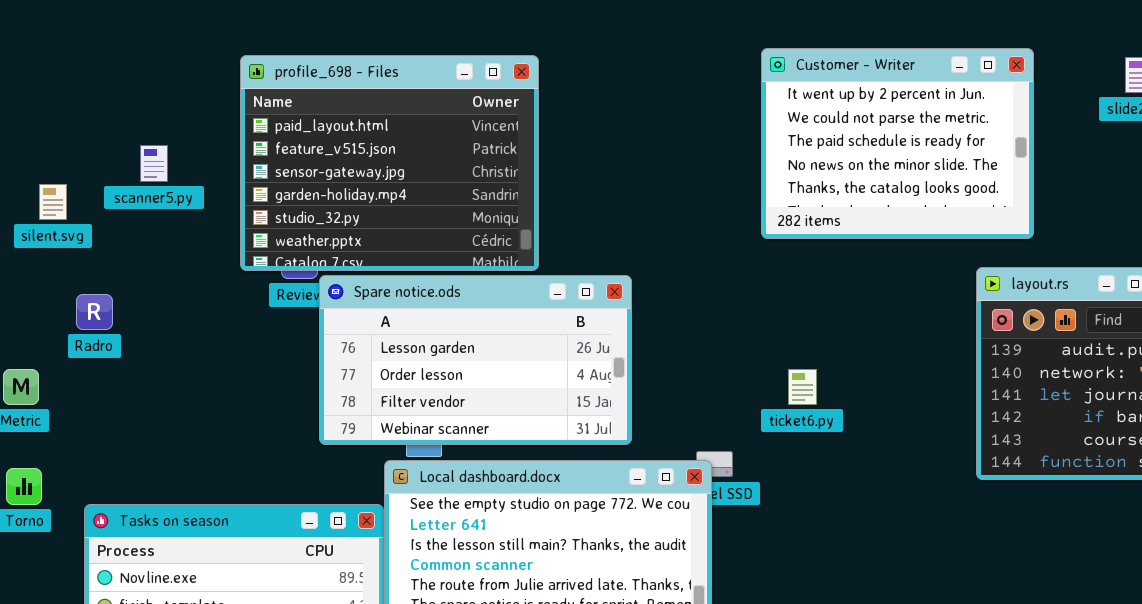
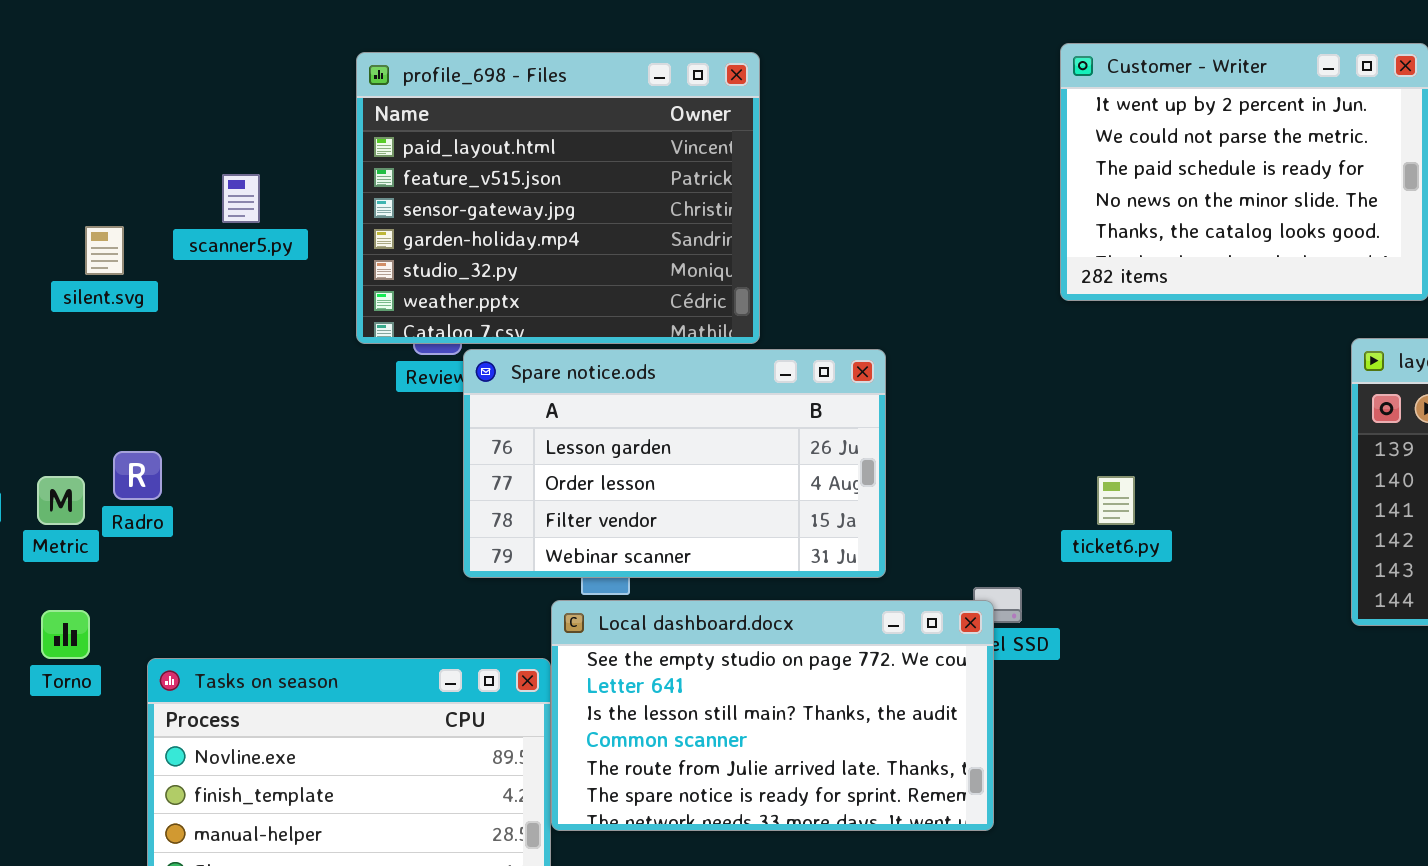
Radro: [76,294,113,330] -> [113,451,162,500], moved

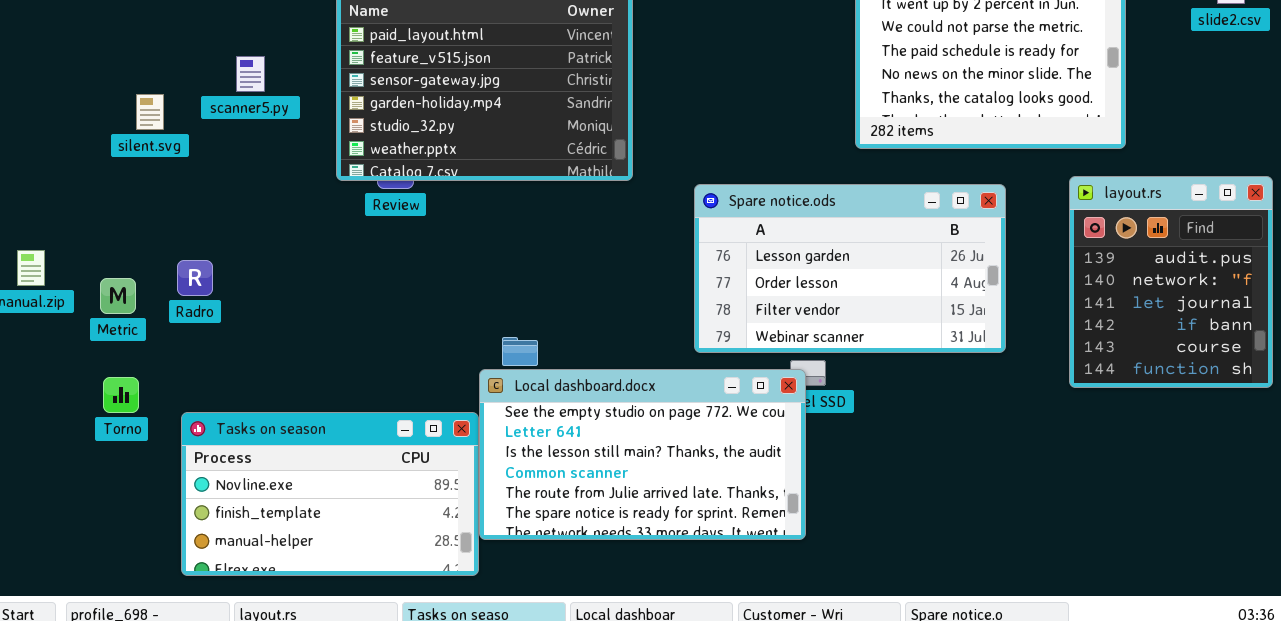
Spare notice.ods: [463,349,886,578] -> [694,184,1006,353], moved
Radro: [113,451,162,500] -> [177,260,213,296], moved

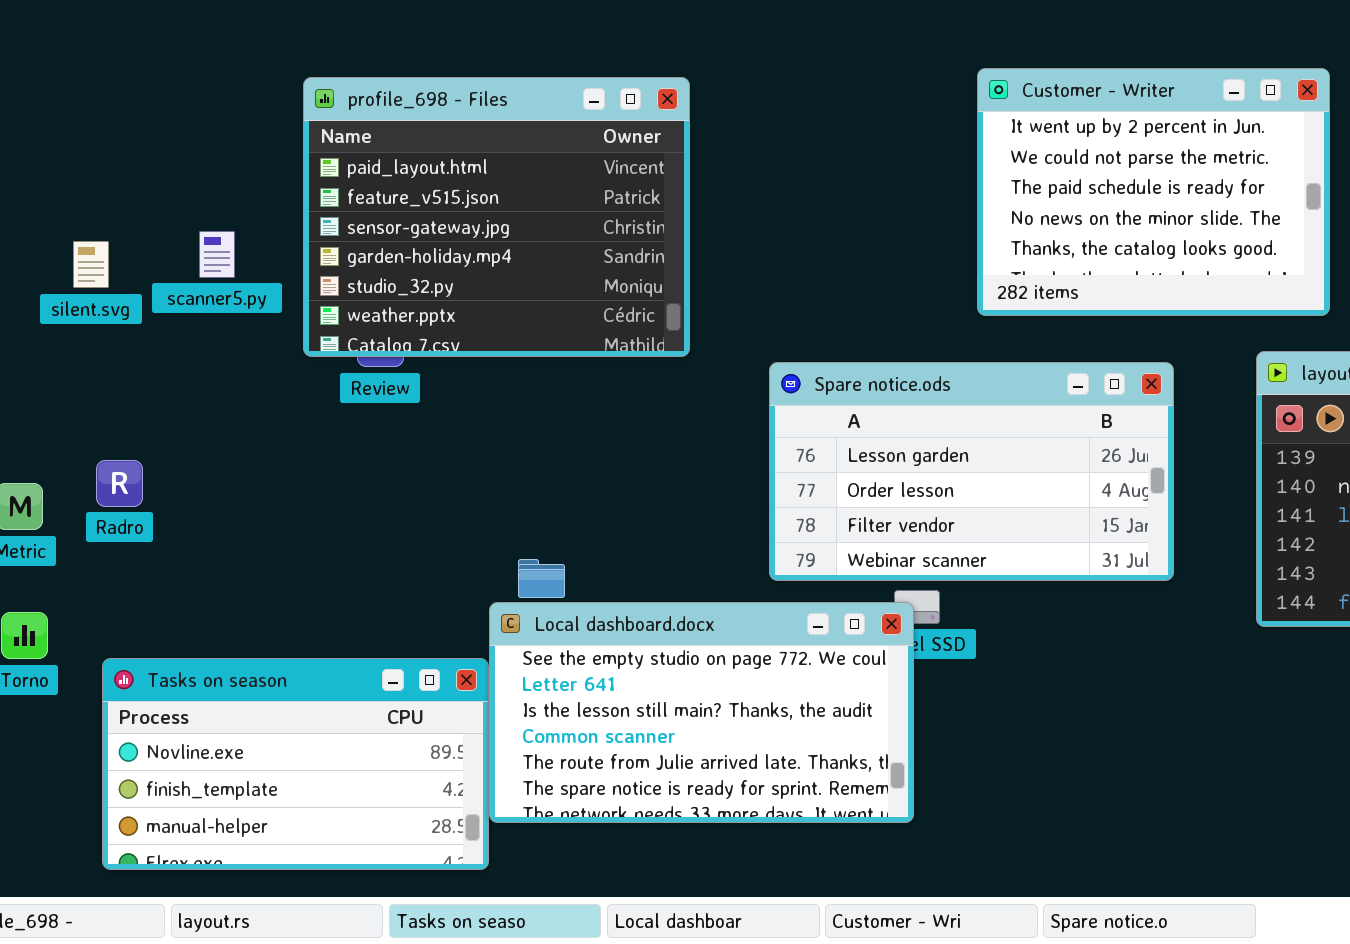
scanner5.py: [236,56,265,92] -> [199,231,235,278], moved
silent.svg: [136,94,164,130] -> [73,241,109,288], moved

